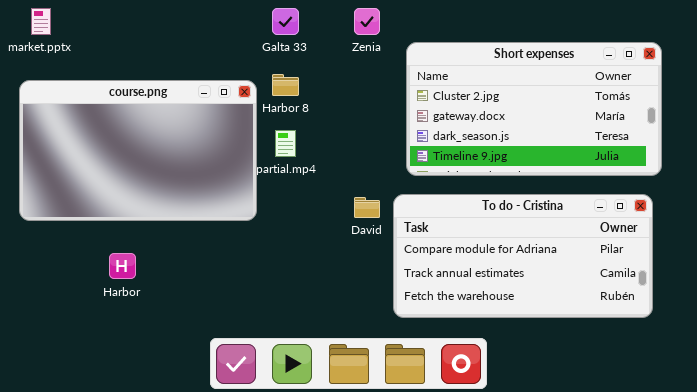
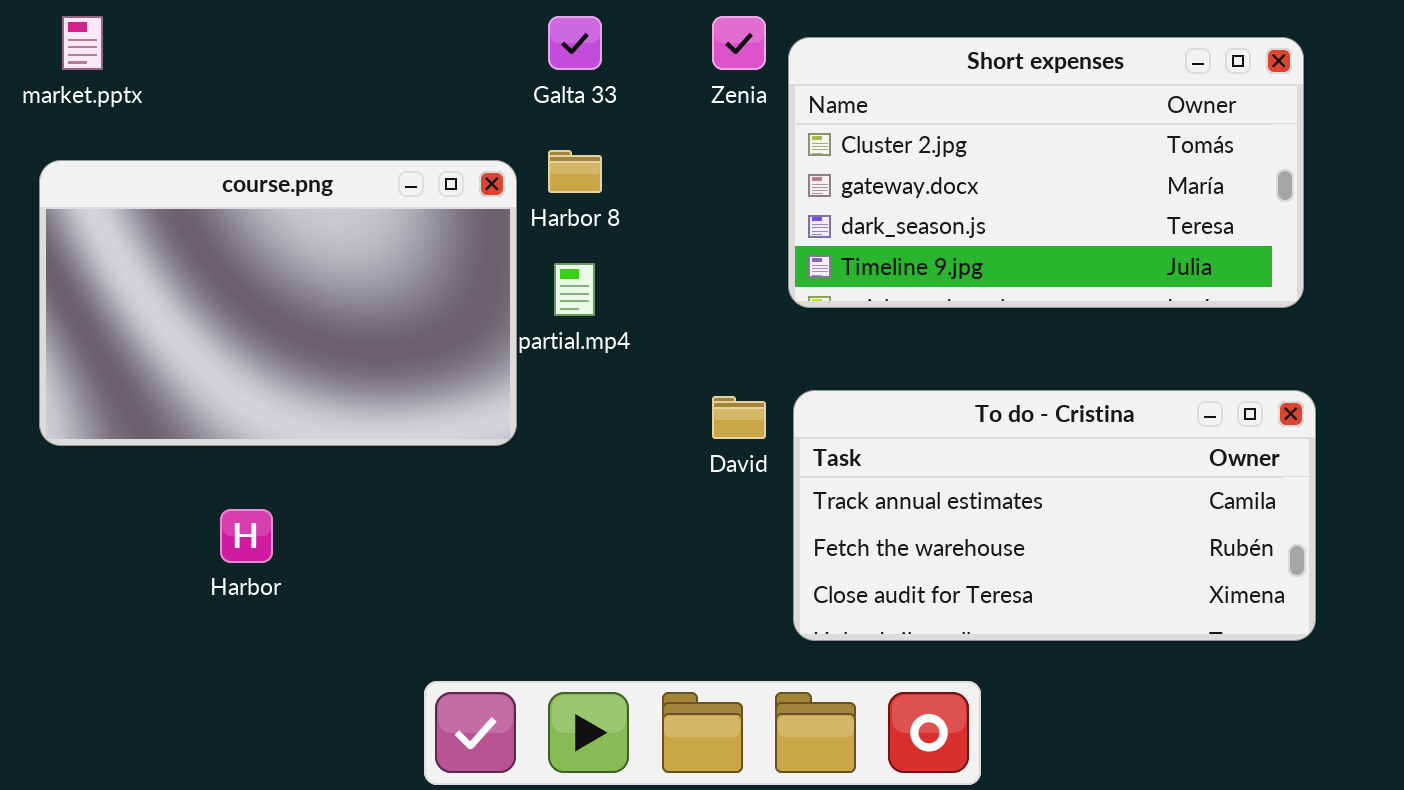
Short expenses: [406,42,662,176] -> [788,37,1304,308], moved
To do - Cristina: [393,194,653,318] -> [793,390,1316,641], scrolled down 1 row

